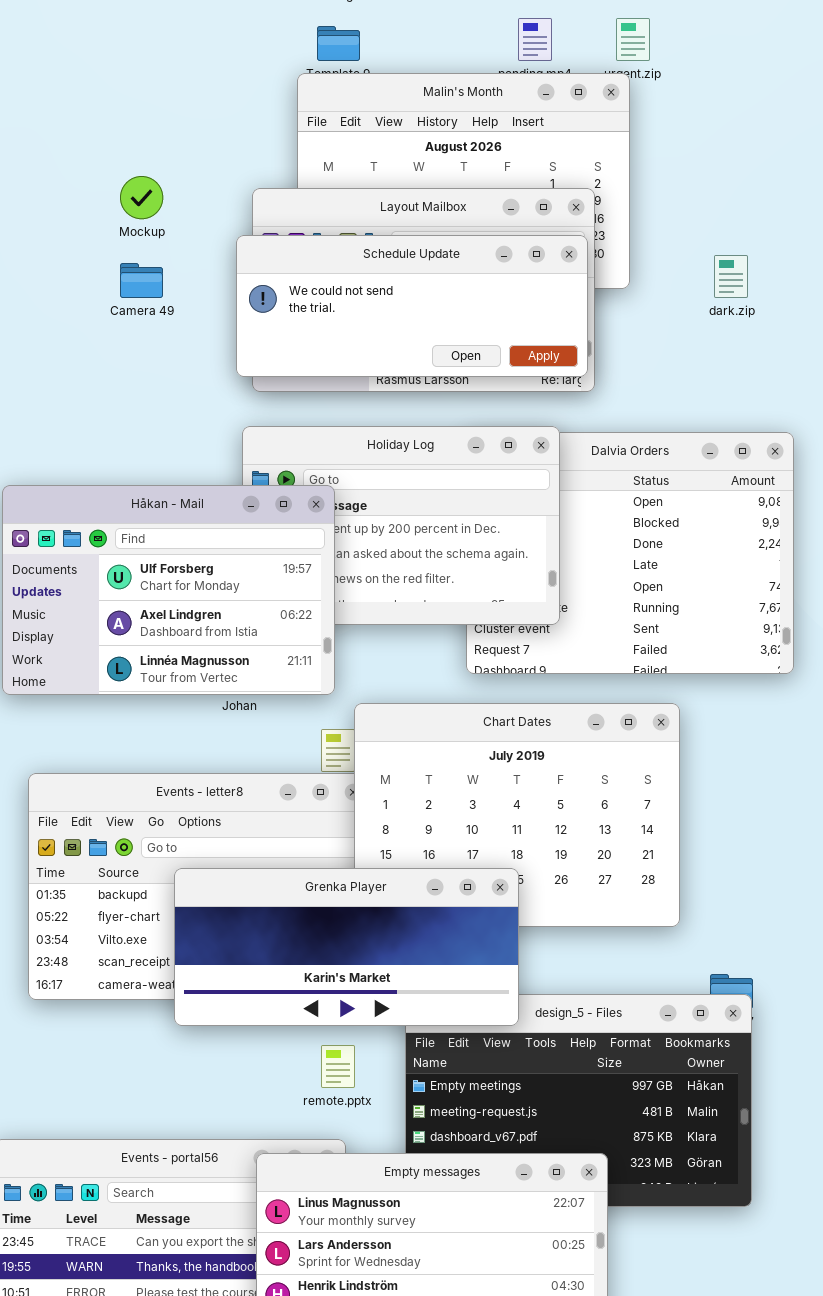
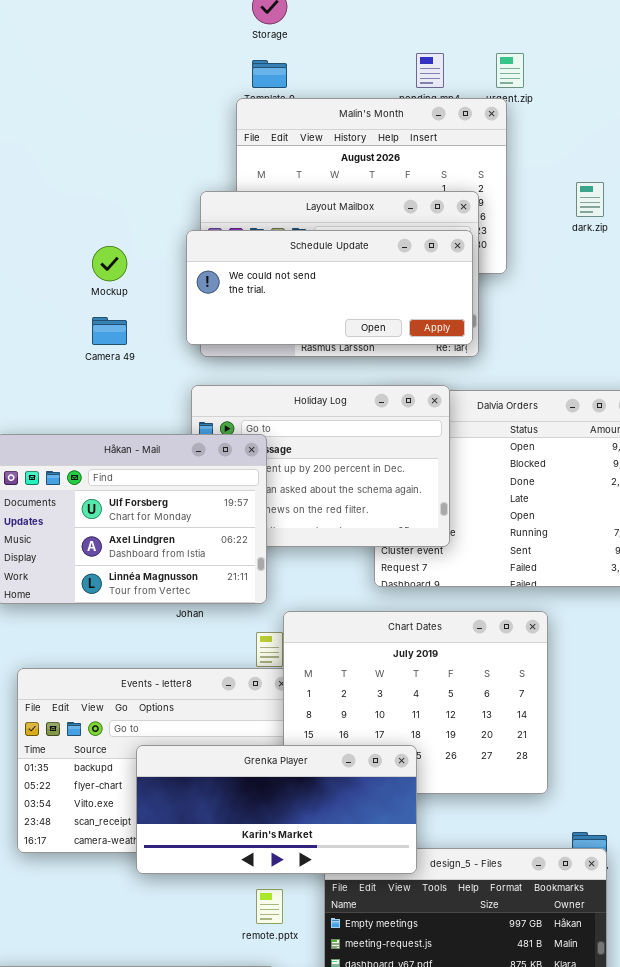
Mockup: [120,176,163,219] -> [92,246,127,281], moved
dark.zip: [714,255,748,298] -> [576,182,604,217], moved
Camera 49: [120,263,163,298] -> [92,317,127,345], moved

